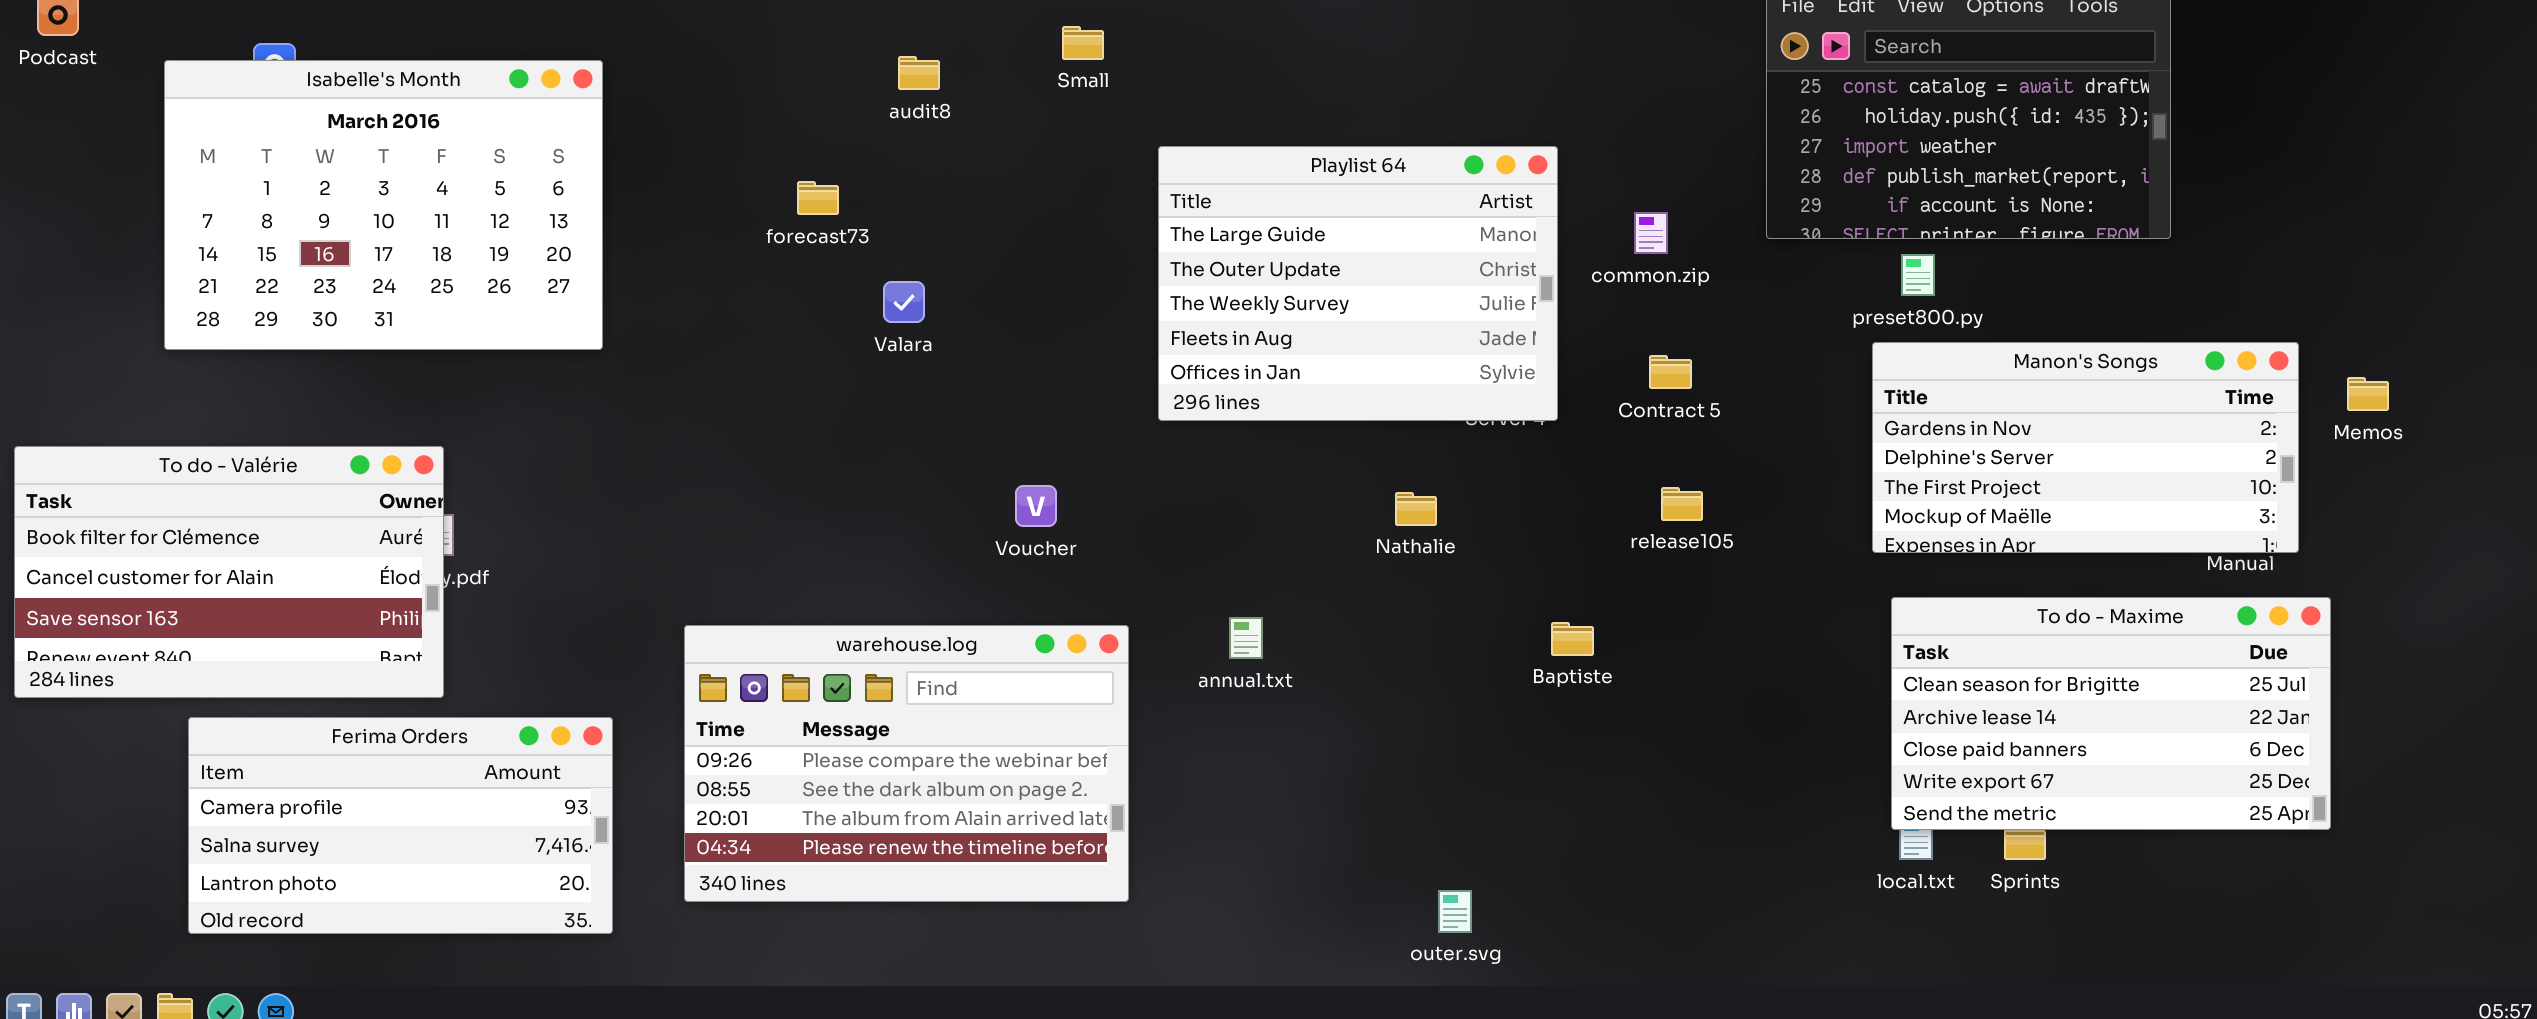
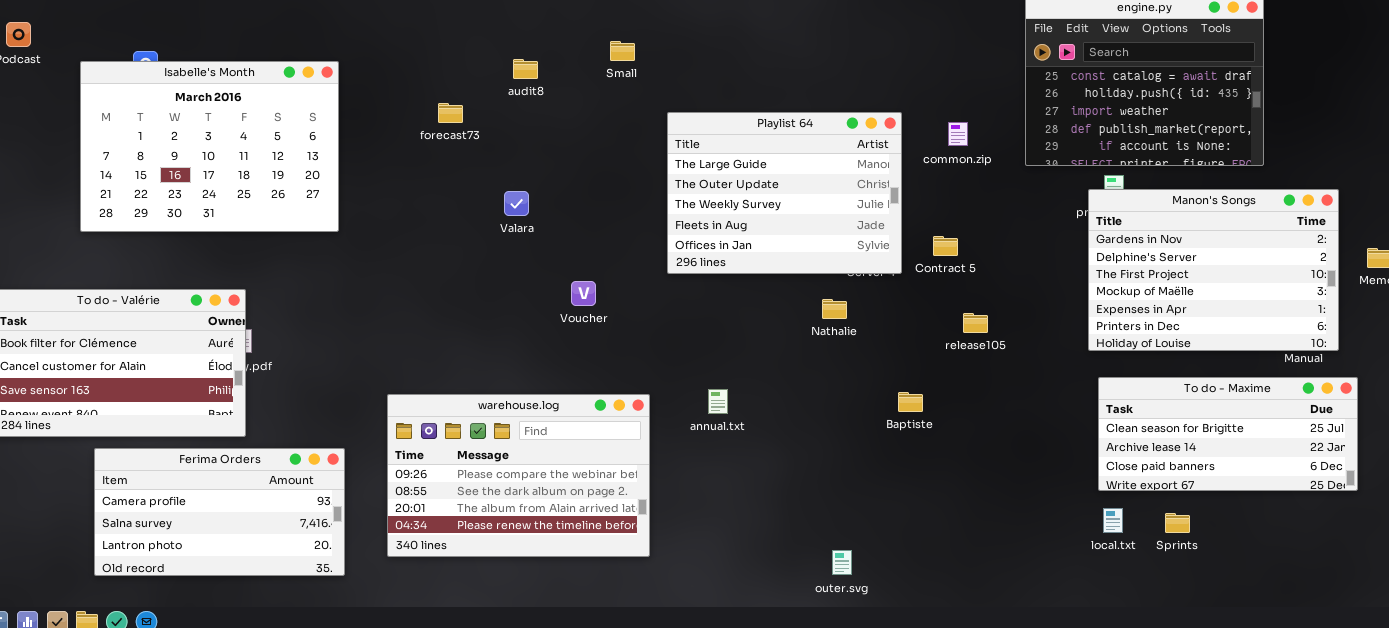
forecast73: [797,181,839,215] -> [438,103,463,123], moved
common.zip: [1634,212,1668,254] -> [948,122,968,146], moved
Manon's Songs: [1872,342,2299,553] -> [1088,189,1339,351], resized
Contract 5: [1649,355,1692,389] -> [933,236,958,256], moved
Voucher: [1015,485,1057,527] -> [571,281,596,306], moved
Nathalie: [1395,492,1437,526] -> [822,299,847,319], moved
To do - Maxime: [1891,597,2331,830] -> [1098,377,1358,491], resized

